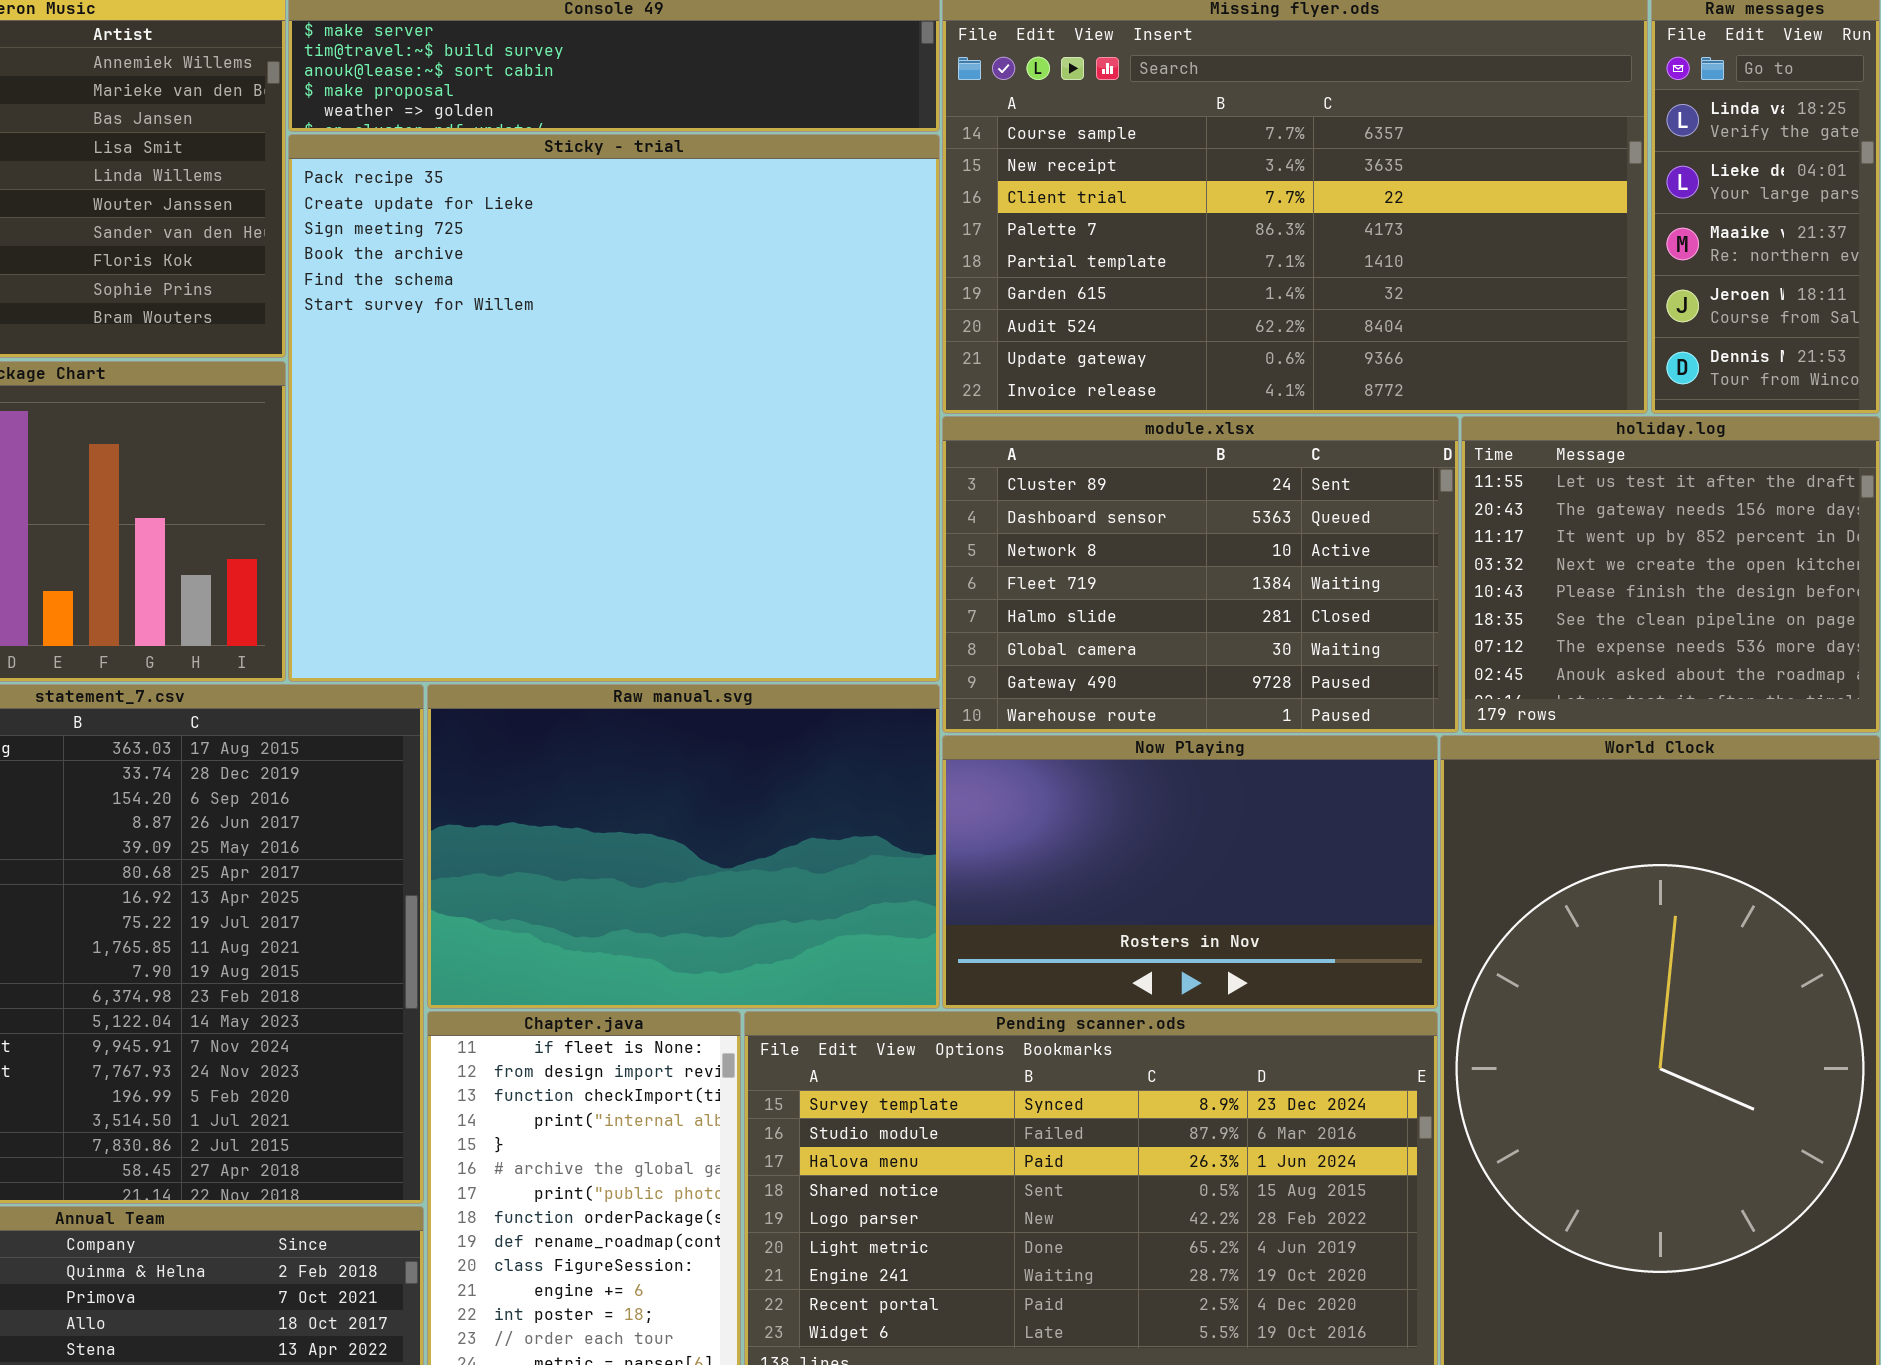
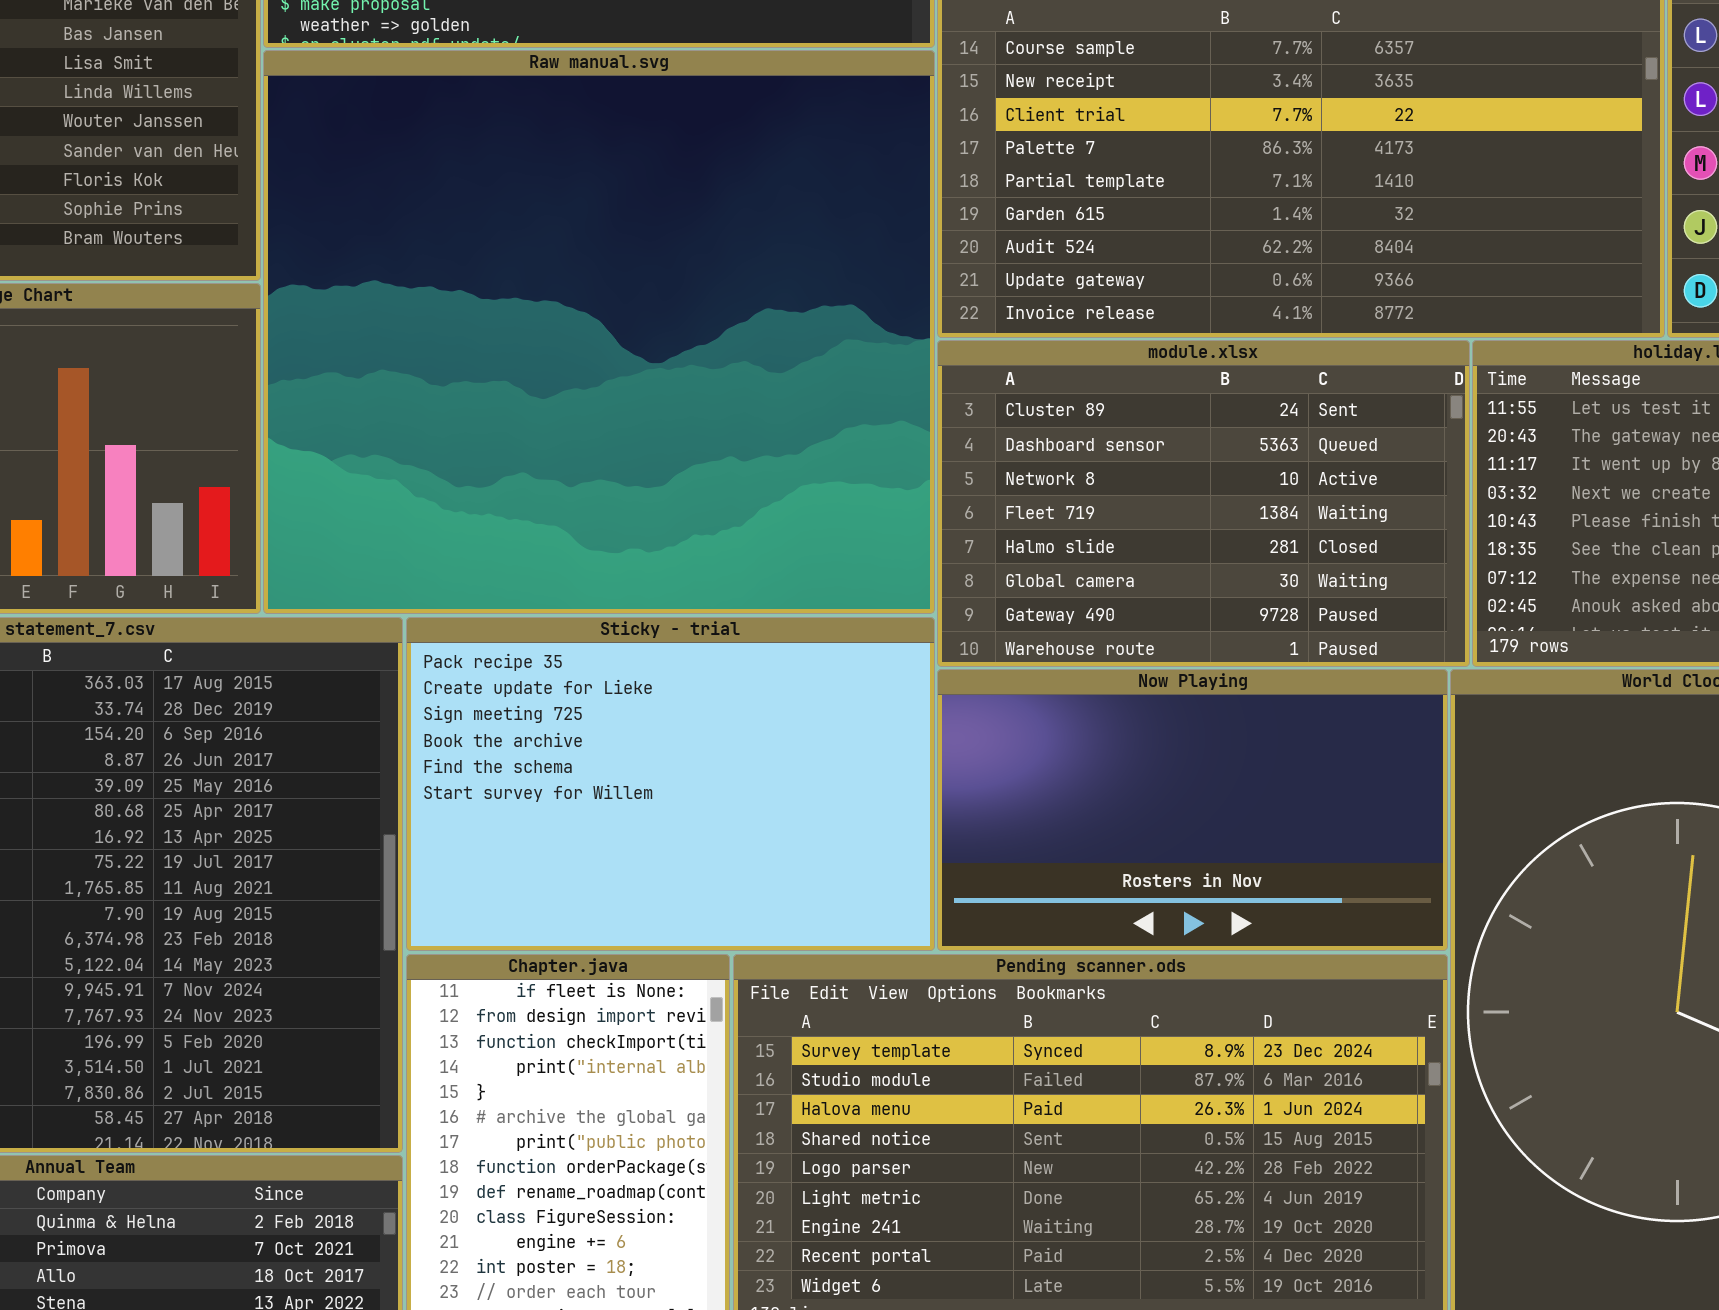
Sticky - trial: [288,134,940,682] -> [406,617,935,951], moved, resized
Raw manual.svg: [427,684,940,1009] -> [263,50,935,614], moved, resized

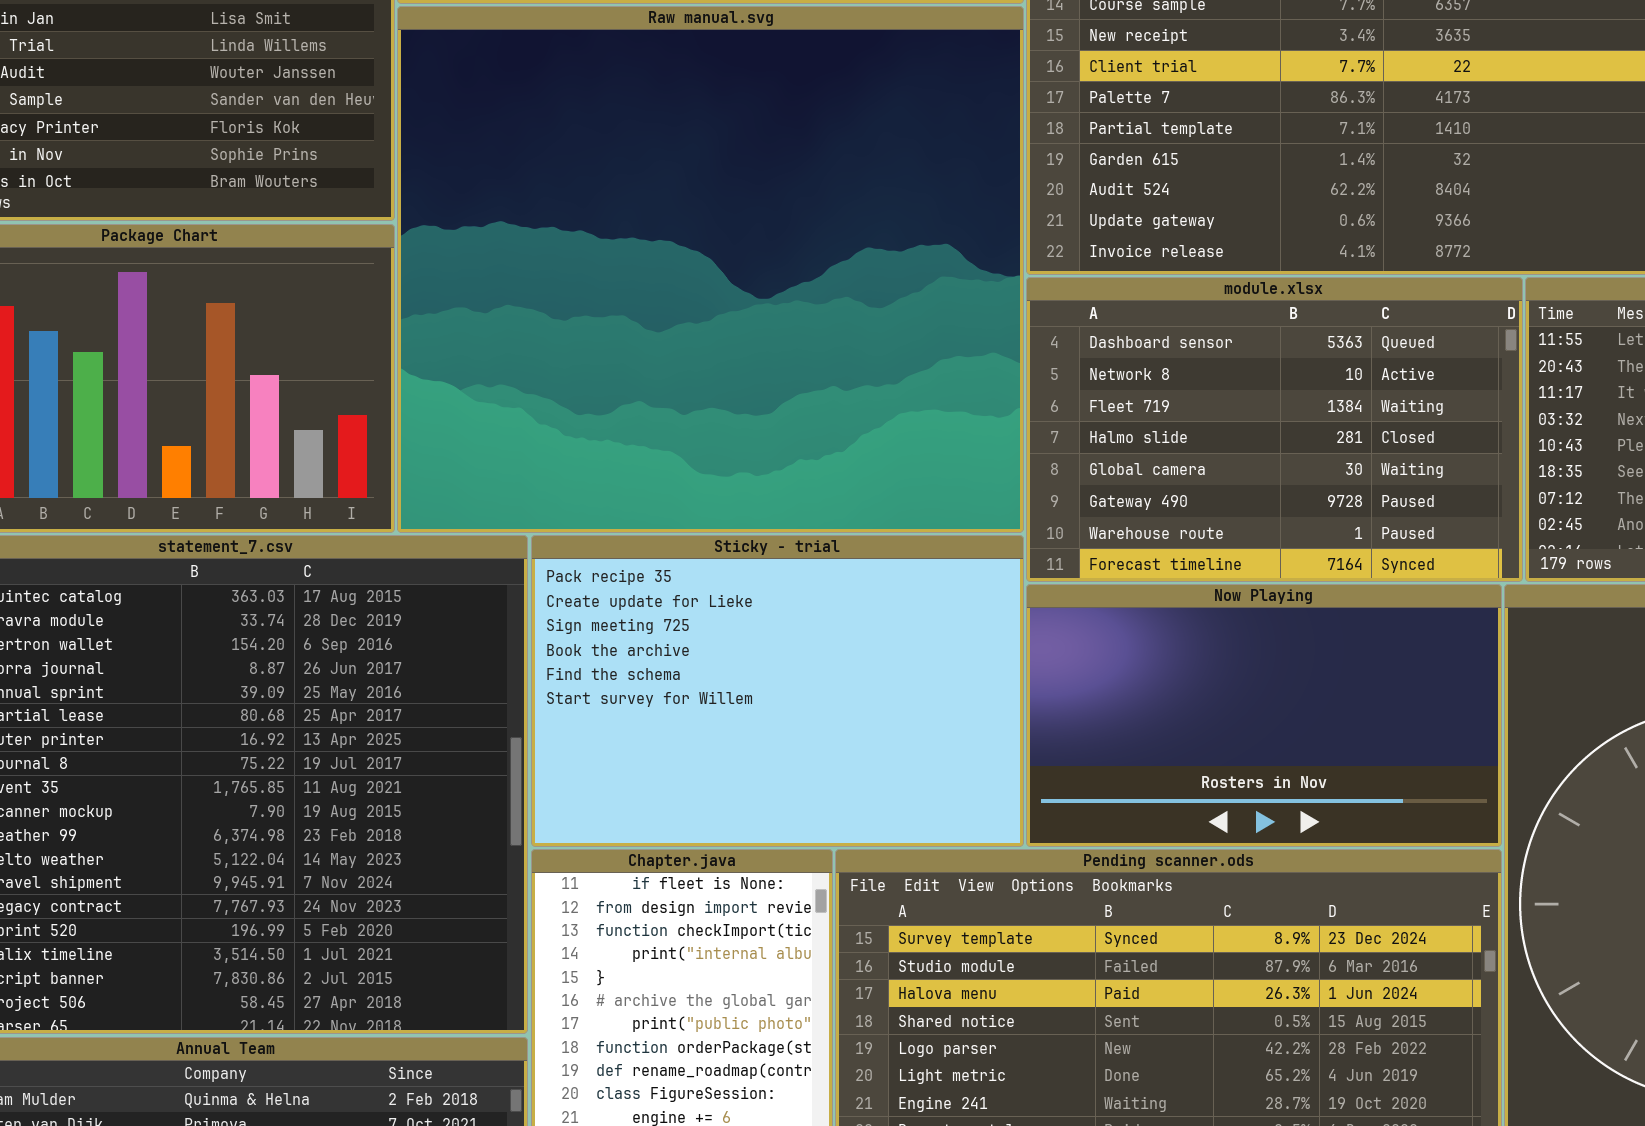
module.xlsx: [937,340,1470,667] -> [1026,277,1523,582], scrolled down 1 row

